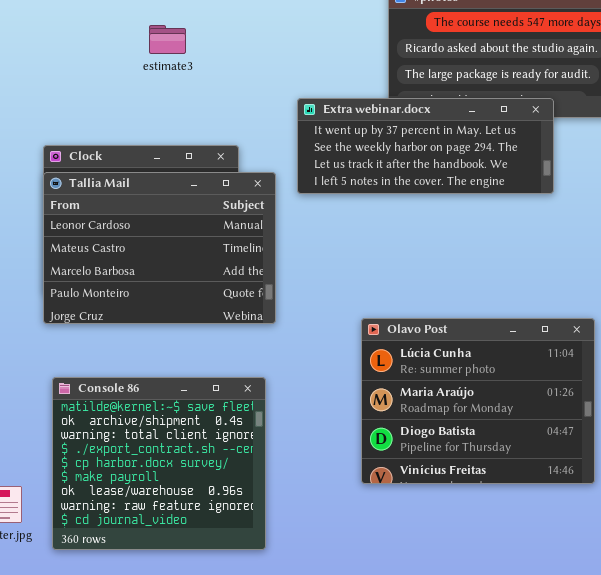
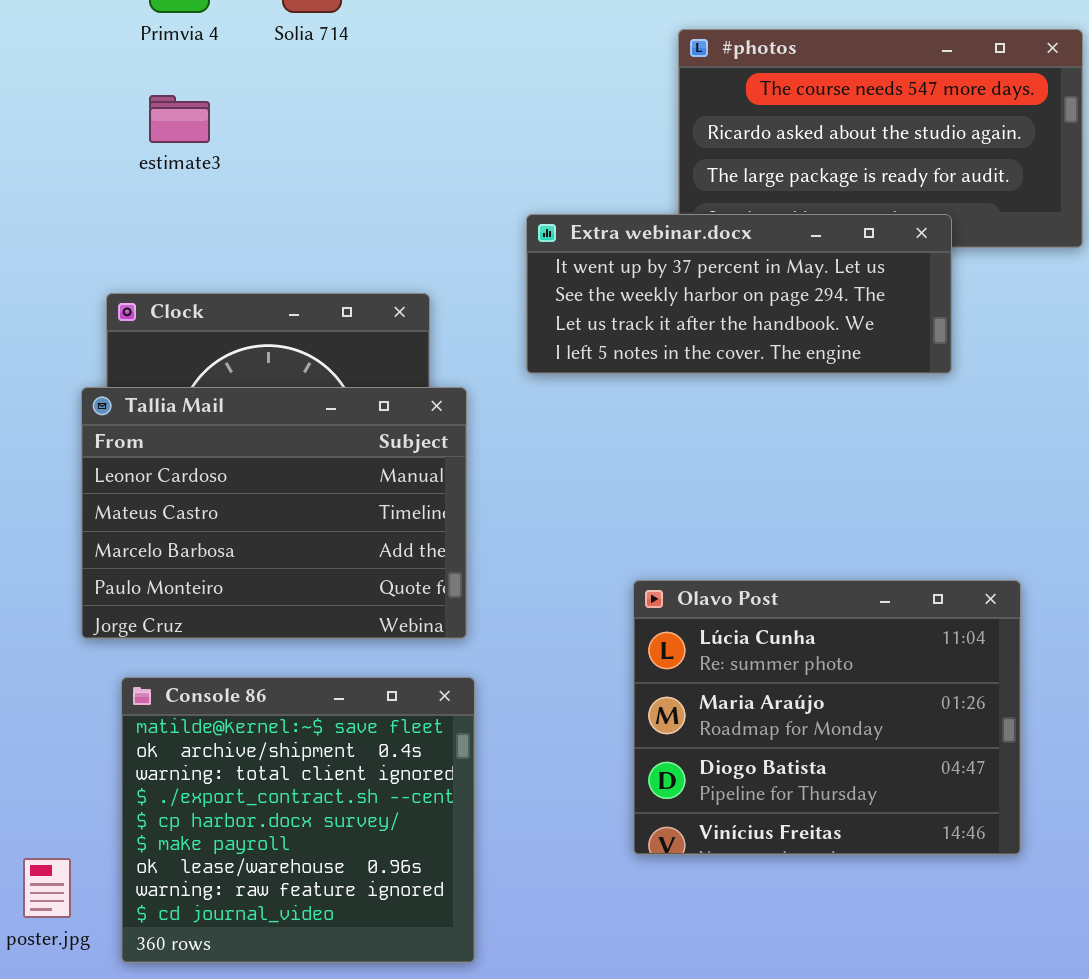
estimate3: [149,25,186,54] -> [149,95,210,143], moved
Tallia Mail: [43,172,276,324] -> [81,387,467,639], moved

